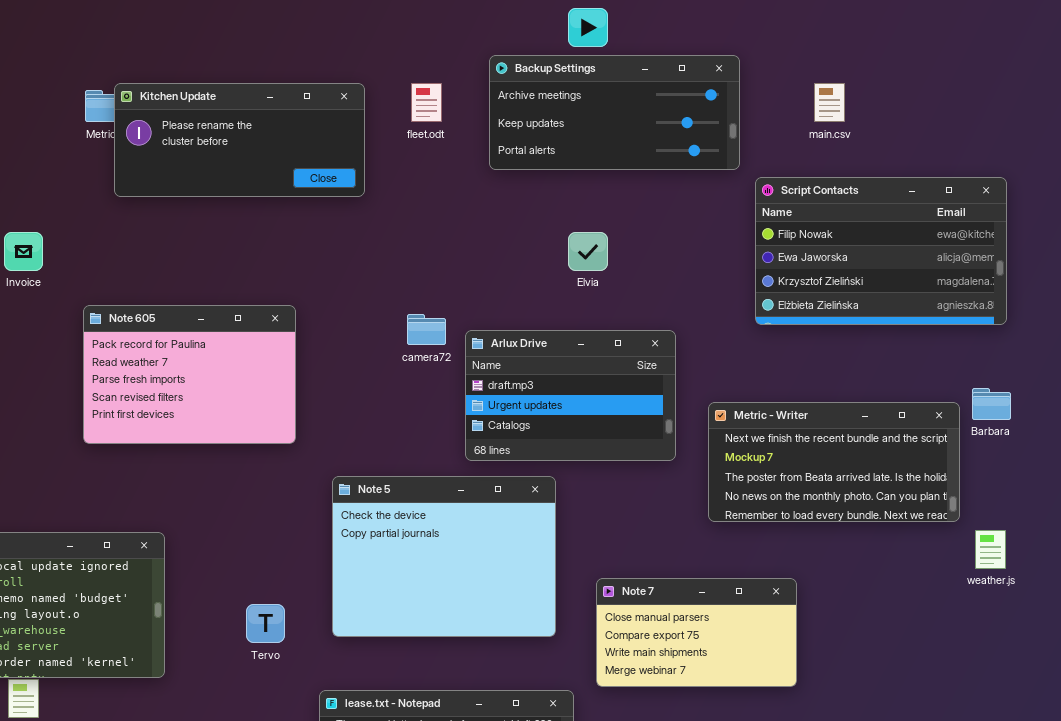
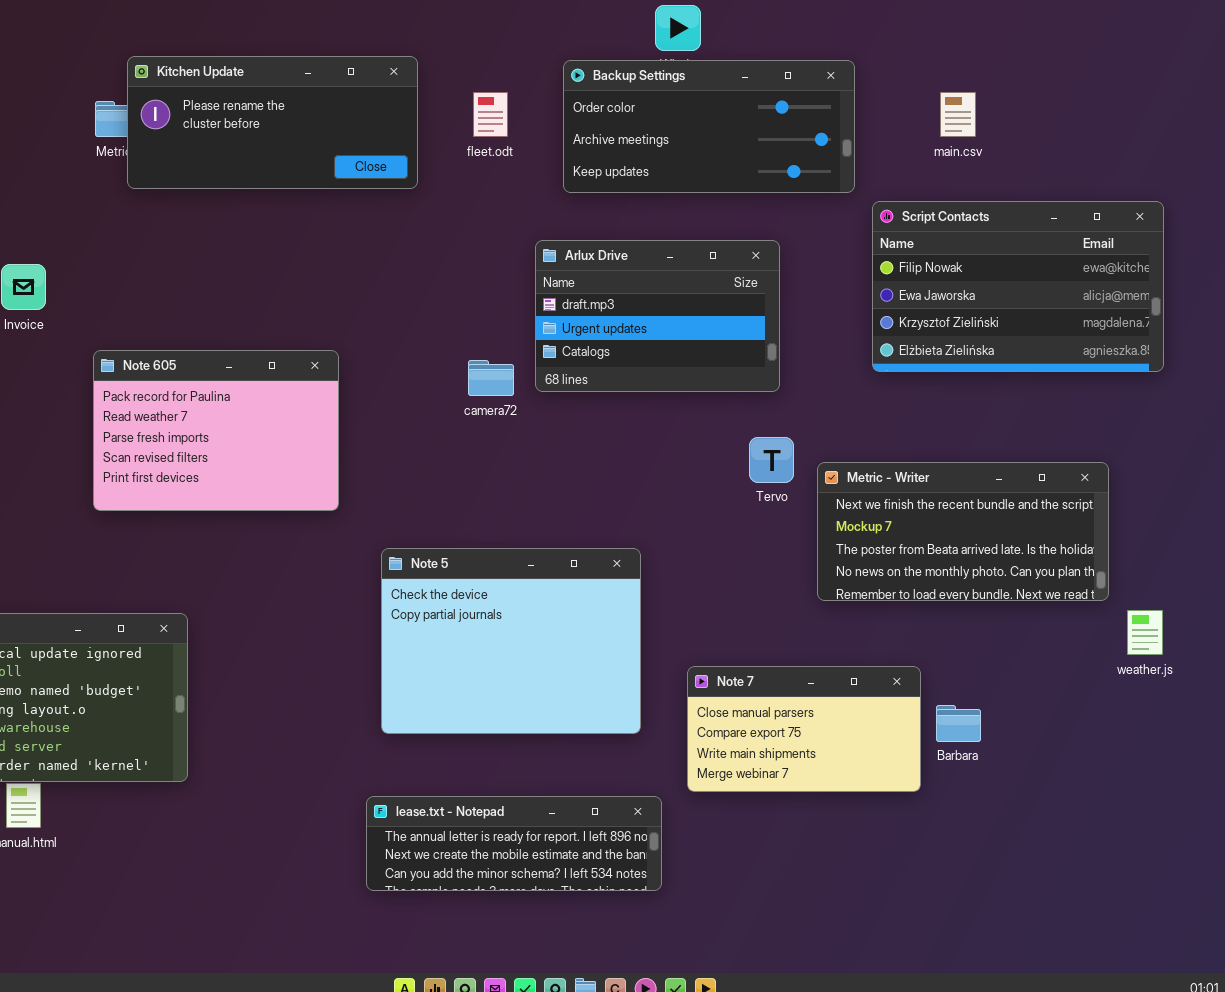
Backup Settings: [489,55,740,170] -> [563,60,855,193], scrolled up 1 row
Kitchen Update: [114,83,365,197] -> [127,56,418,189], moved
Arlux Drive: [465,330,676,461] -> [535,240,780,392], moved
Barbara: [972,388,1011,420] -> [936,705,981,742], moved
Tervo: [246,604,285,643] -> [749,437,794,483], moved

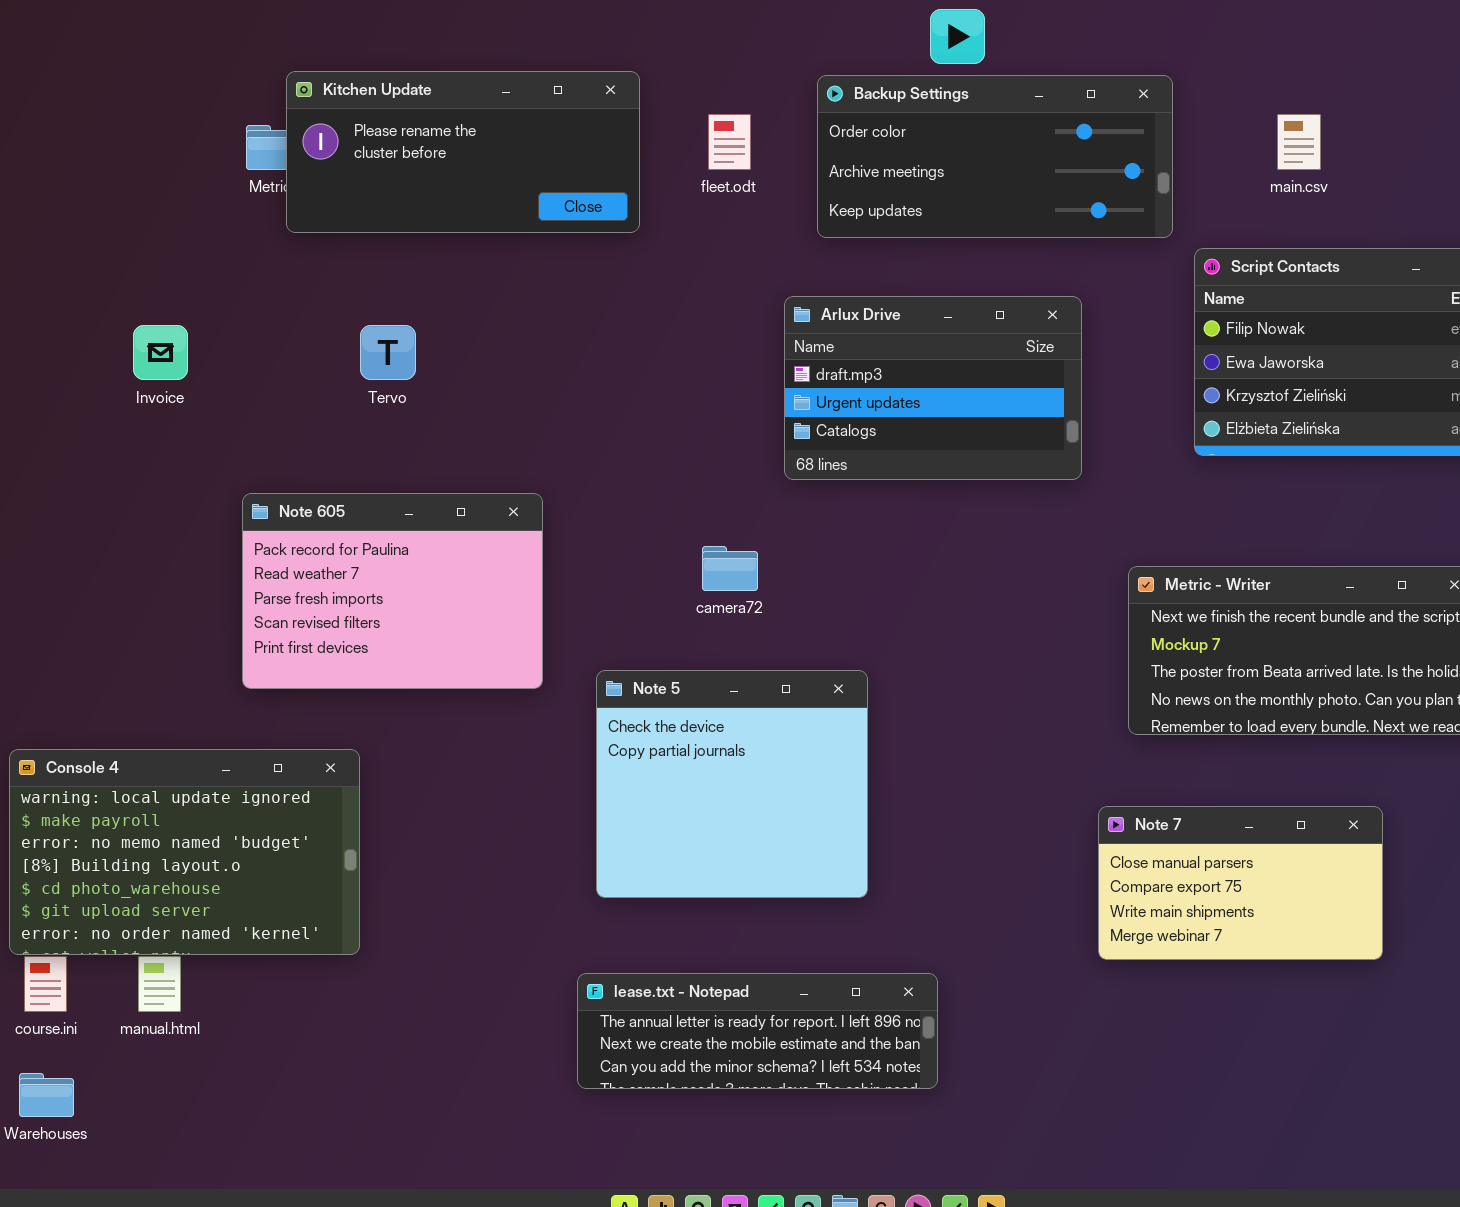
Note 605: [93,350,339,511] -> [242,493,543,689], moved
camera72: [468,360,514,396] -> [702,546,758,591], moved
Tervo: [749,437,794,483] -> [360,325,416,380], moved
Note 5: [381,548,641,734] -> [596,670,868,898], resized
Note 7: [687,666,921,792] -> [1098,806,1383,960], moved

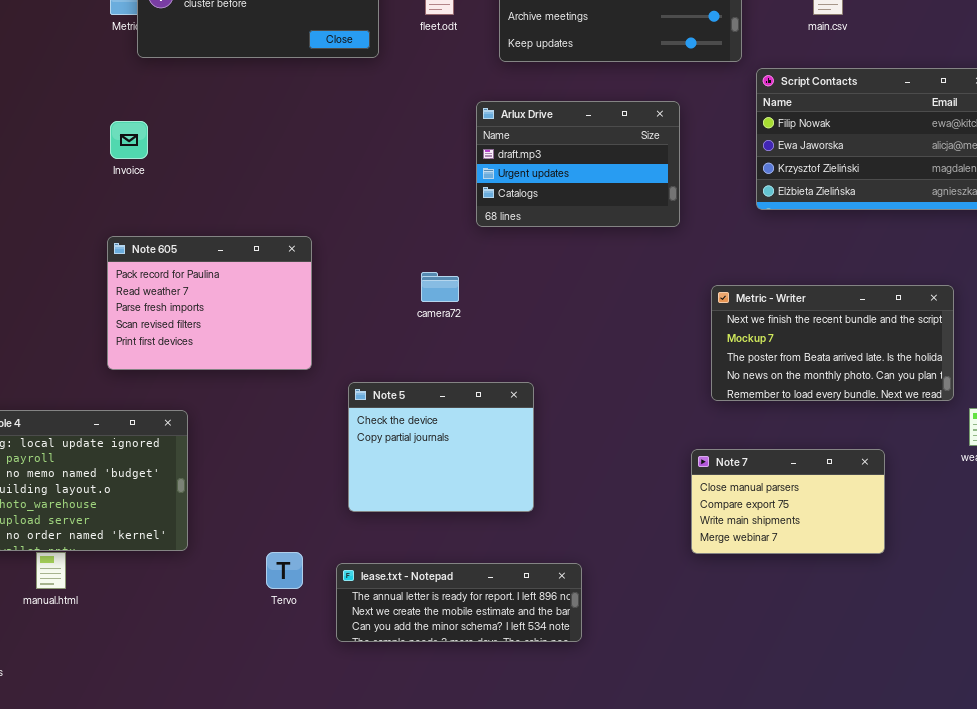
Invoice: [133,325,188,380] -> [110,121,148,159], moved
Tervo: [360,325,416,380] -> [266,552,303,589], moved
Note 5: [596,670,868,898] -> [348,382,534,512], resized

